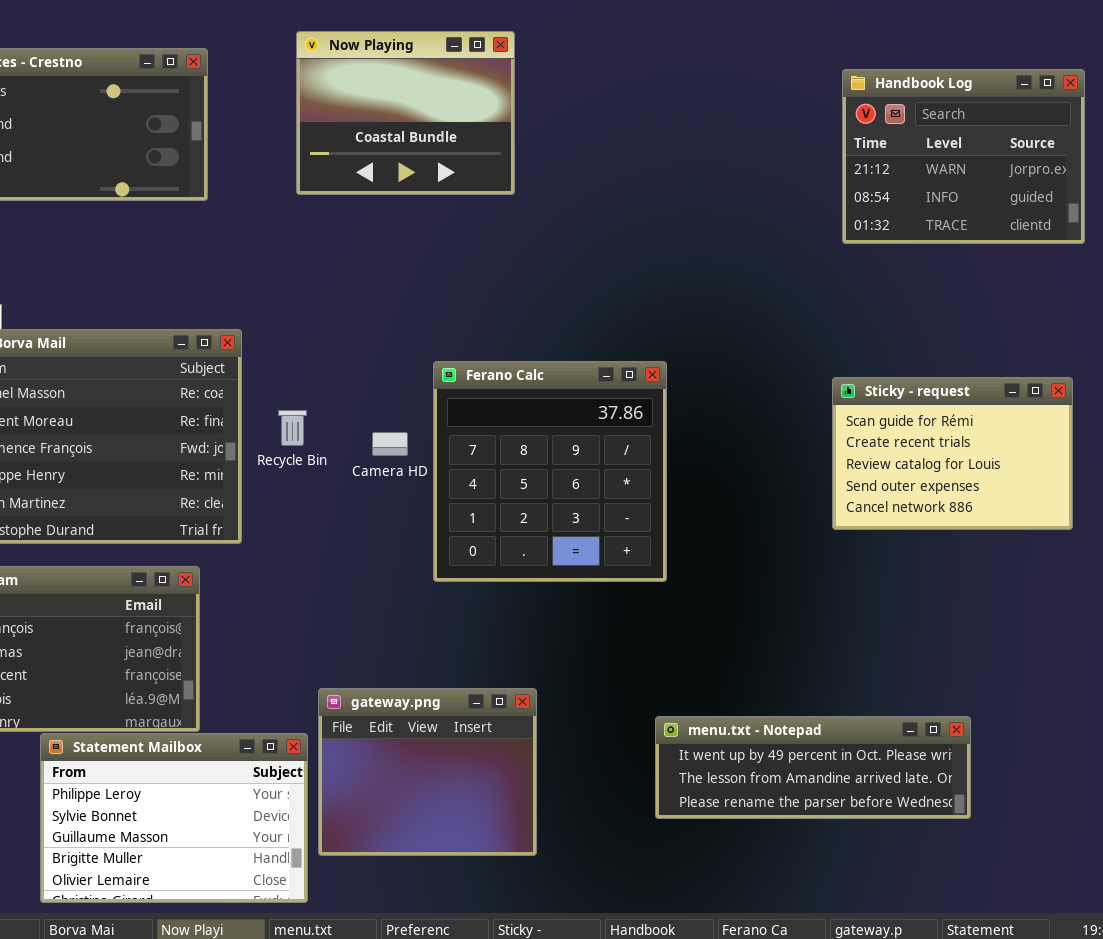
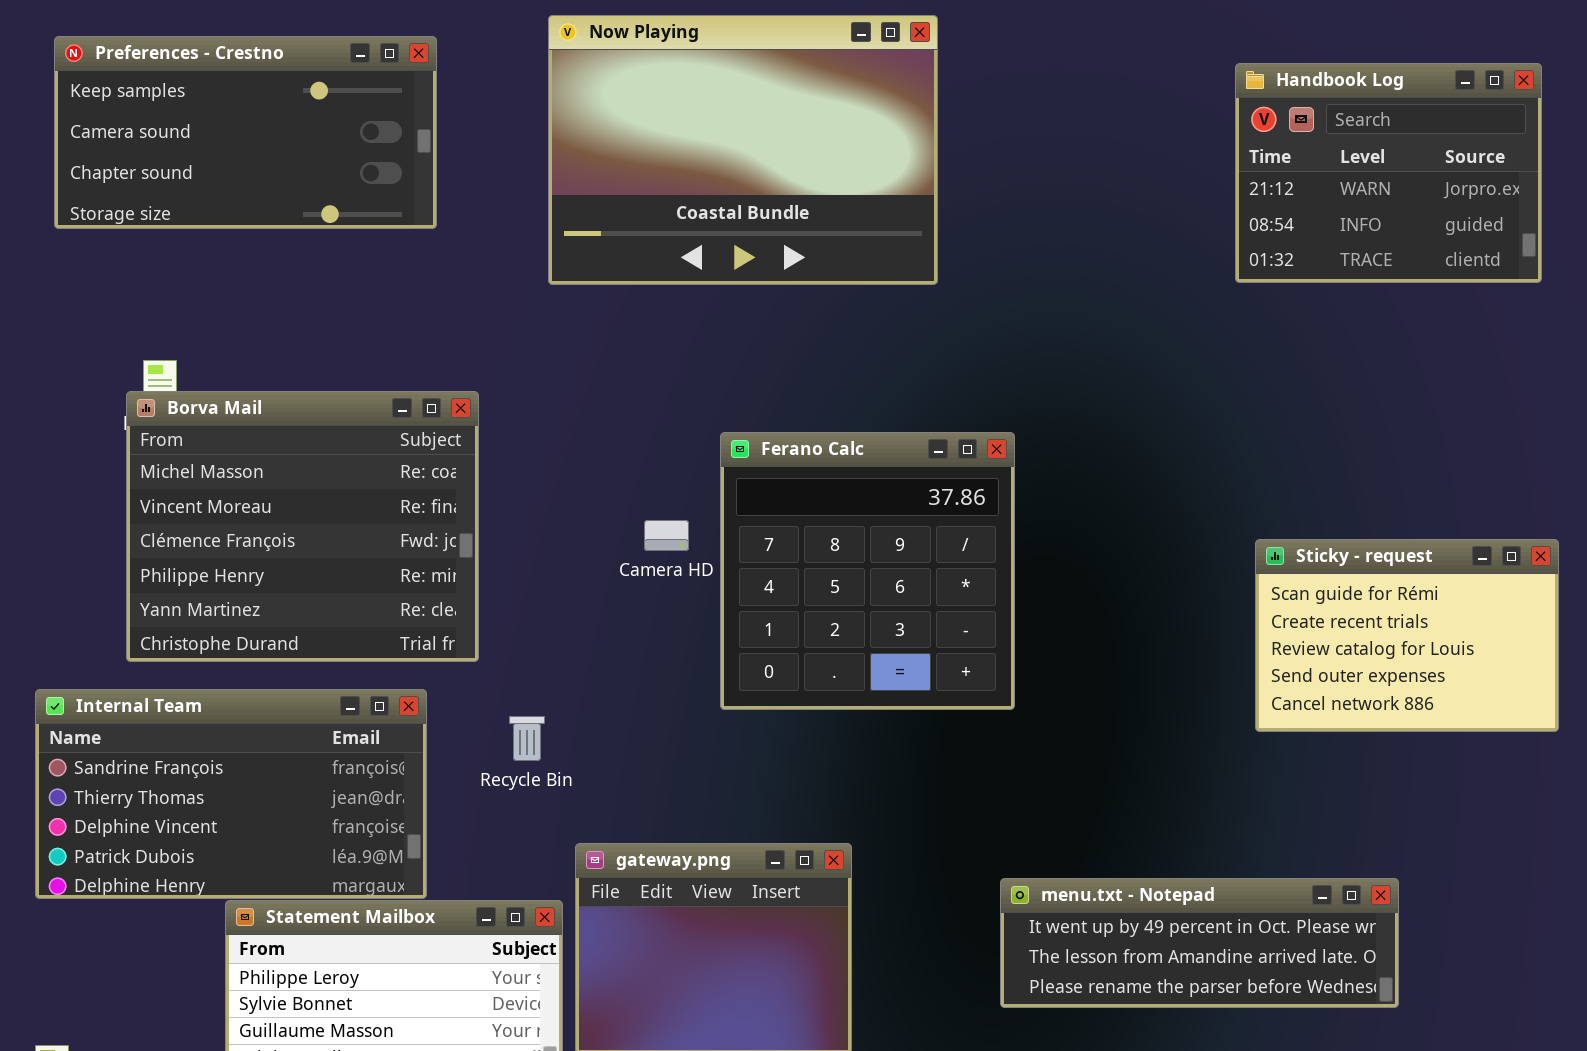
Now Playing: [296,31,515,195] -> [548,15,938,285], resized
Sticky - request: [832,377,1073,530] -> [1255,539,1559,732], moved
Recycle Bin: [278,410,307,446] -> [509,716,545,761], moved

